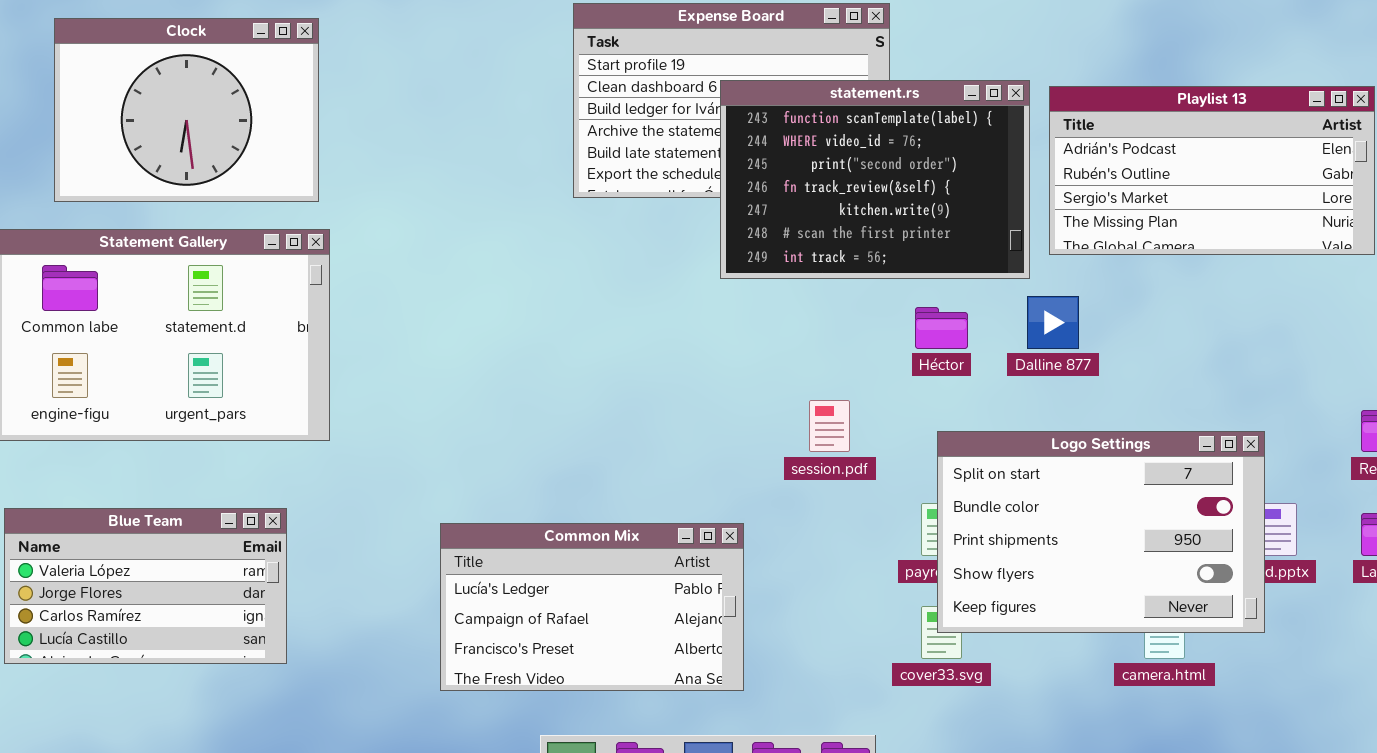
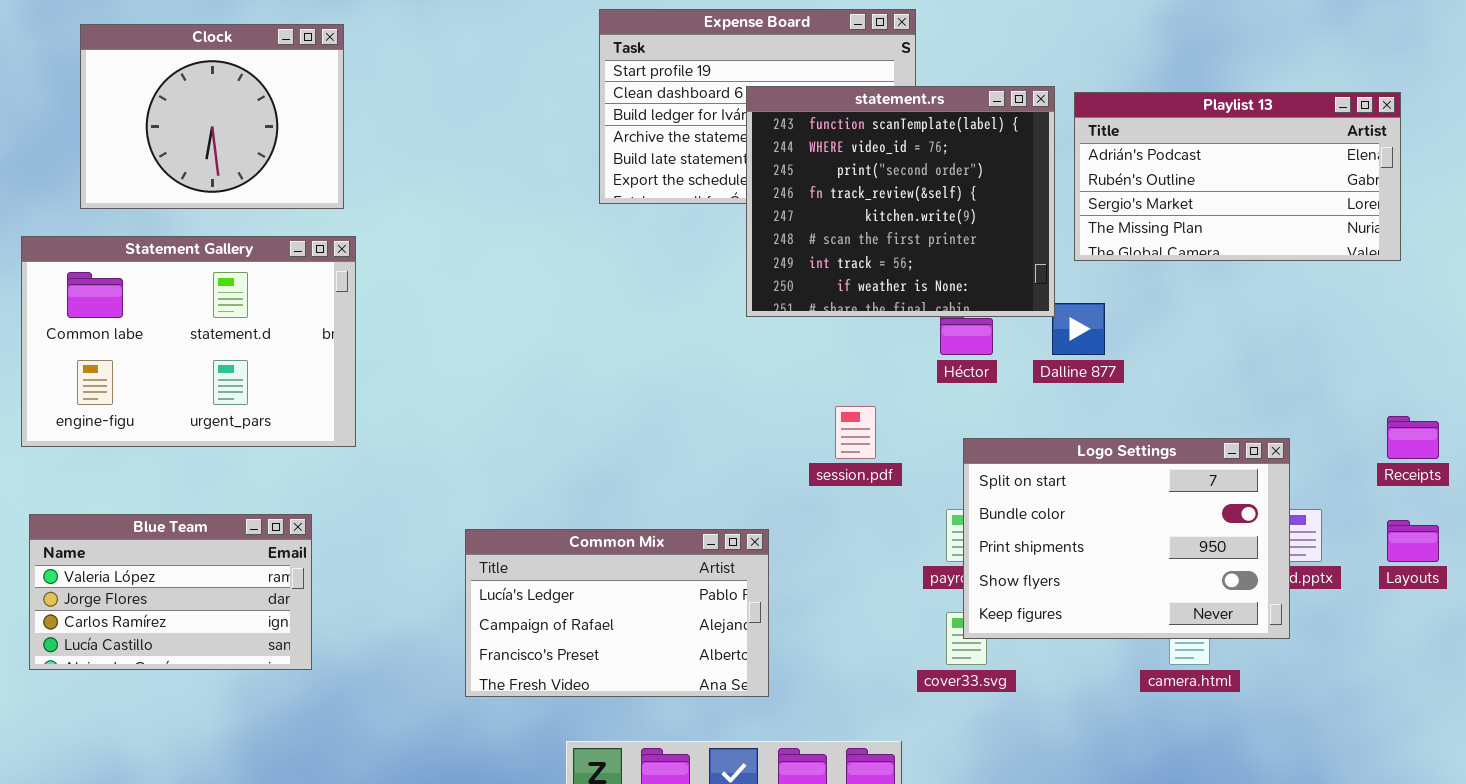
statement.rs: [720,80,1030,279] -> [746,86,1055,317], resized

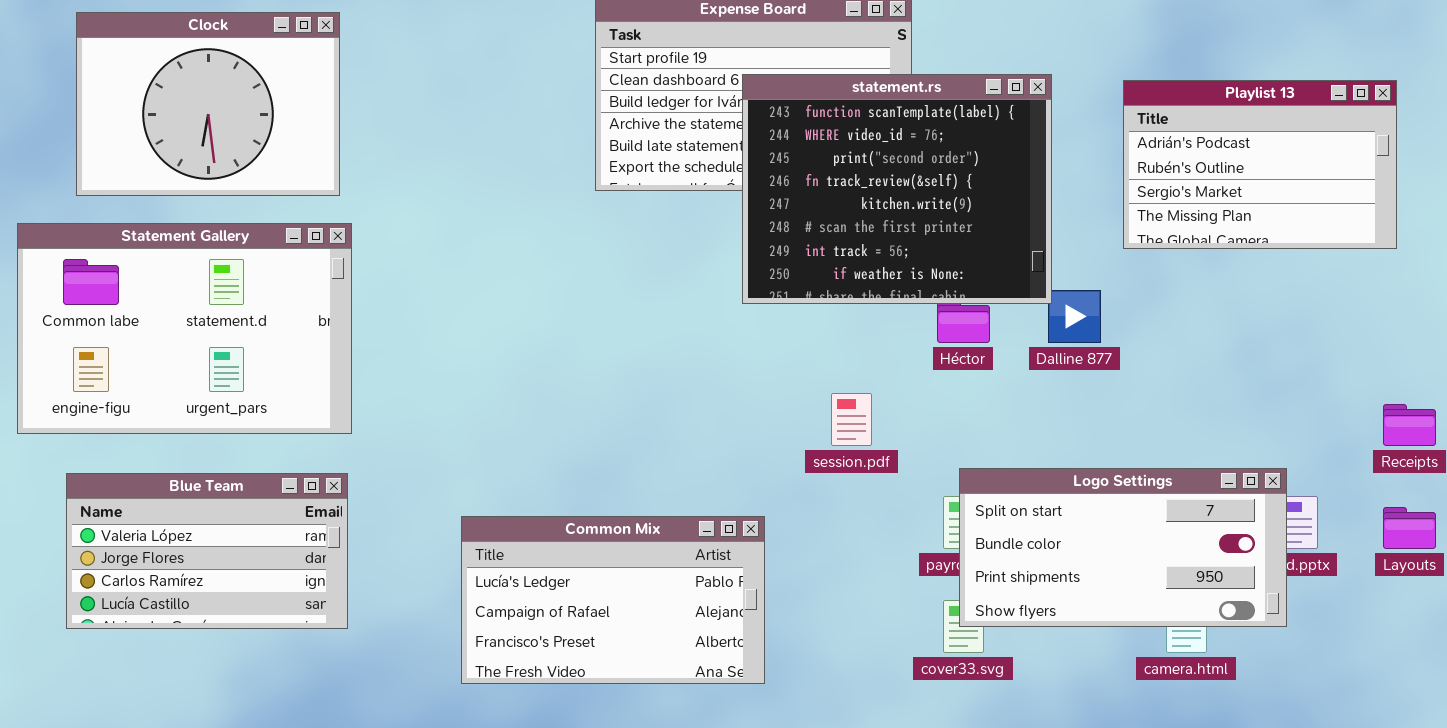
Playlist 13: [1074,92,1401,261] -> [1123,80,1397,249], resized
Logo Settings: [963,438,1290,639] -> [959,468,1287,627], resized
Blue Team: [29,514,312,670] -> [66,473,348,629], moved

